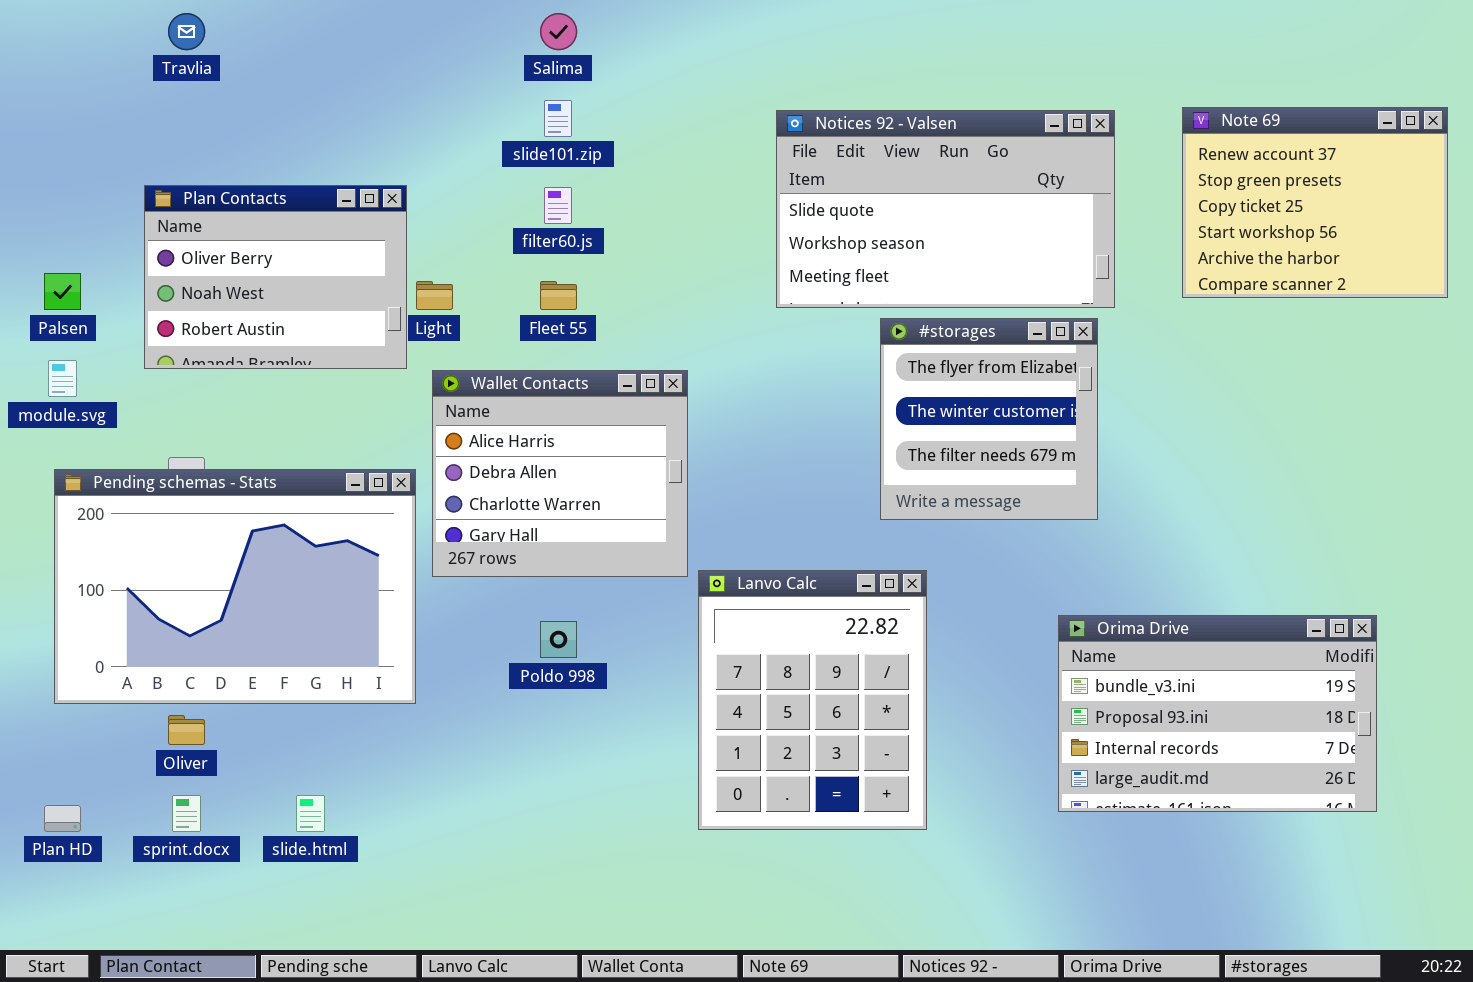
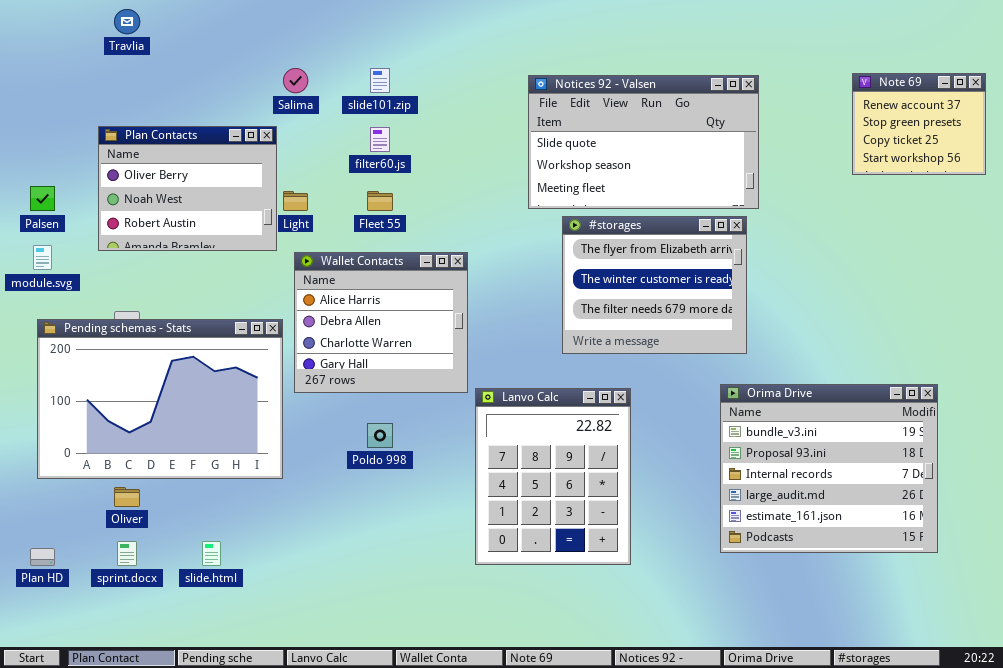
Salima: [540,13,577,50] -> [283,68,308,93], moved
Note 69: [1182,107,1448,298] -> [852,73,986,175], resized
#storages: [880,318,1098,520] -> [562,216,747,354], resized
Orima Drive: [1058,615,1377,812] -> [720,384,938,553], resized

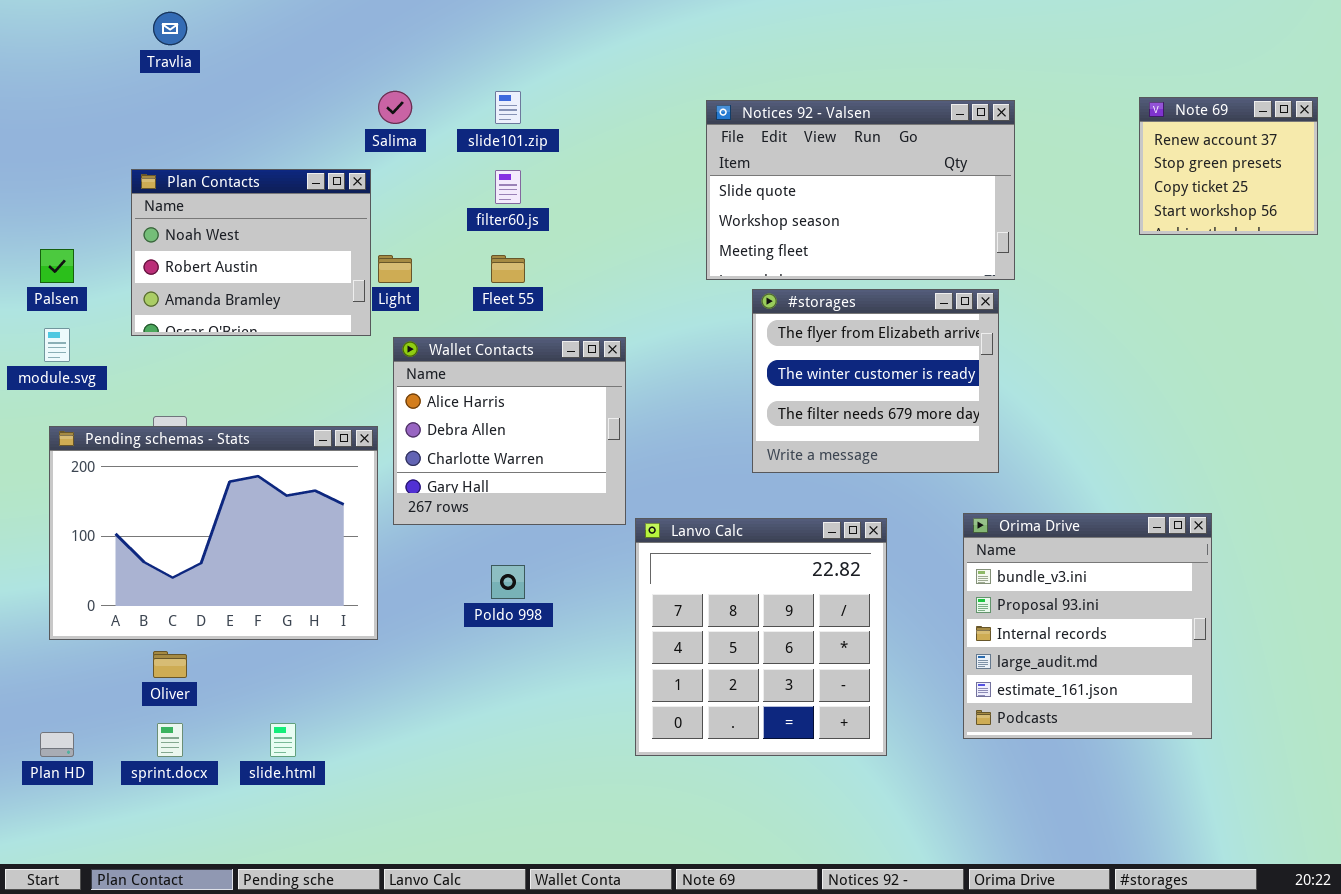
Plan Contacts: [98,126,277,251] -> [131,169,371,336], scrolled down 1 row
Orima Drive: [720,384,938,553] -> [963,513,1212,739], resized
Lanvo Calc: [475,388,631,565] -> [635,518,887,756], resized

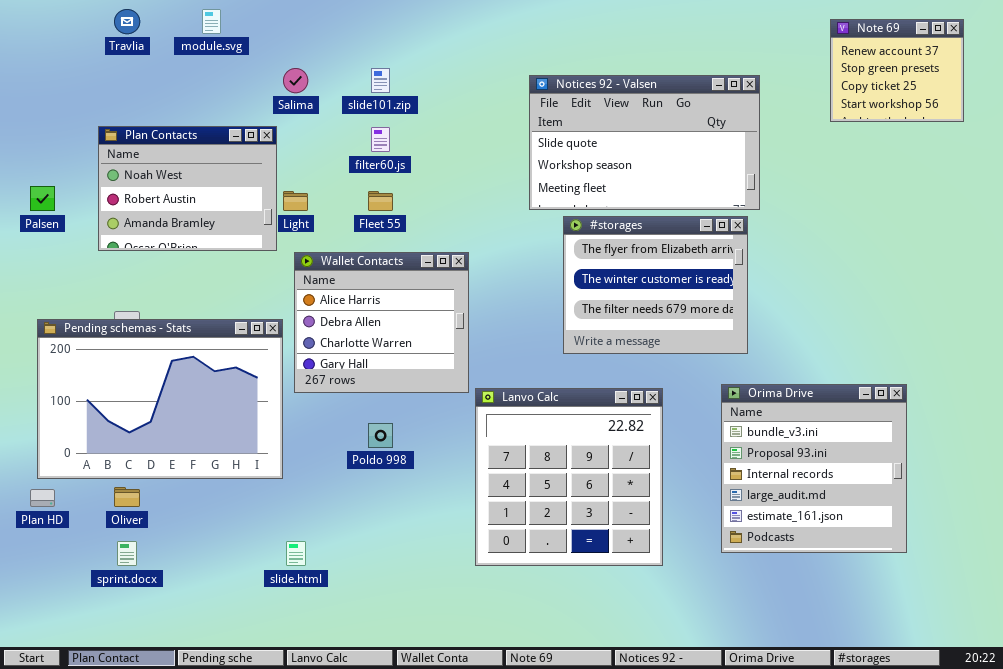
Note 69: [1139,97,1318,235] -> [830,19,964,122], moved
module.svg: [44,328,70,362] -> [202,9,221,34], moved
slide.html: [270,723,296,757] -> [286,541,306,566], moved
Plan HD: [40,732,74,757] -> [30,489,55,507], moved

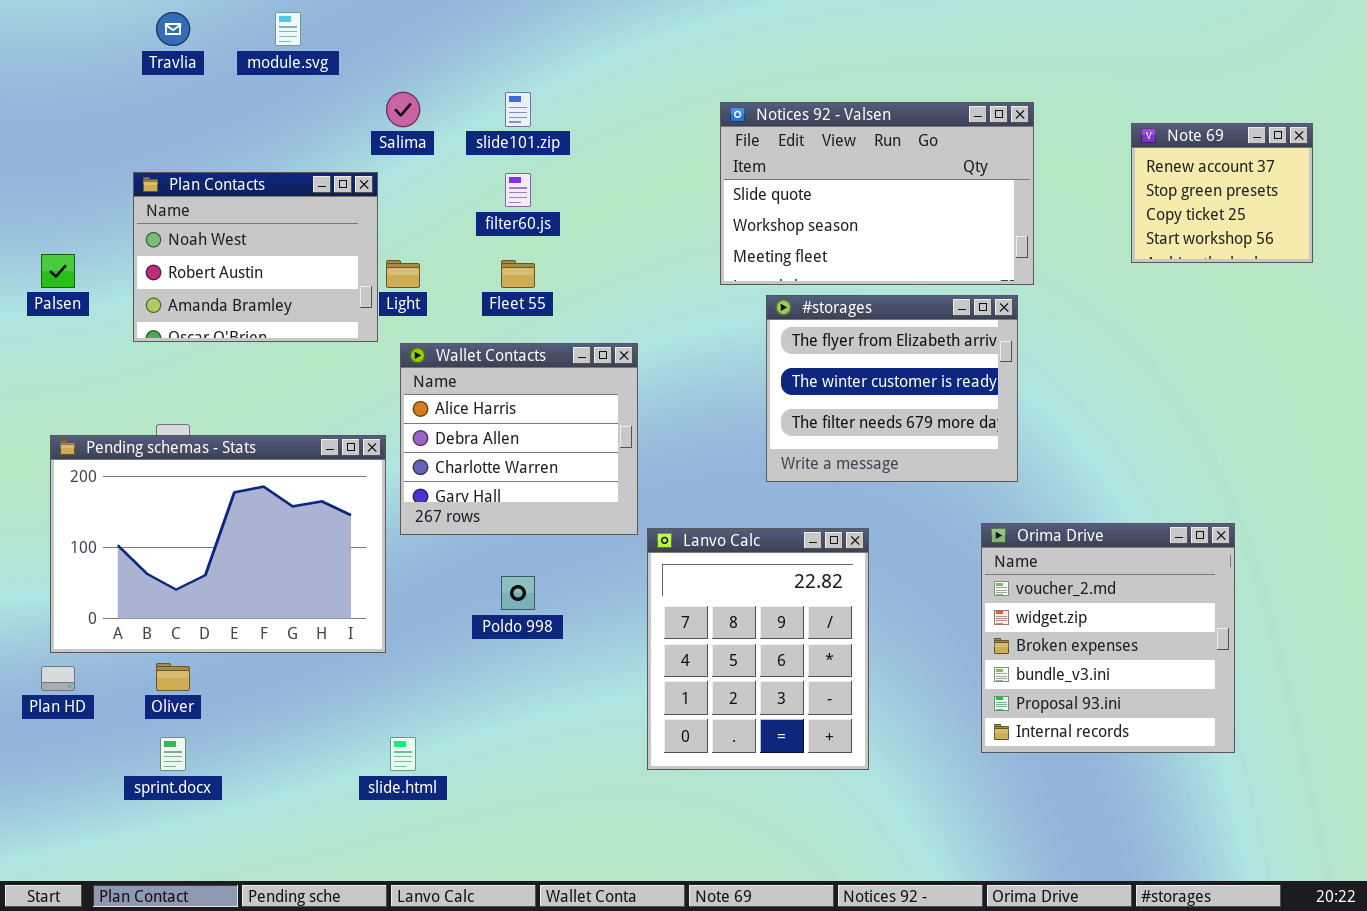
Note 69: [830,19,964,122] -> [1131,123,1313,263], moved
Orima Drive: [721,384,907,553] -> [981,523,1235,753], scrolled up 3 rows
Lanvo Calc: [475,388,663,566] -> [647,528,869,770], resized

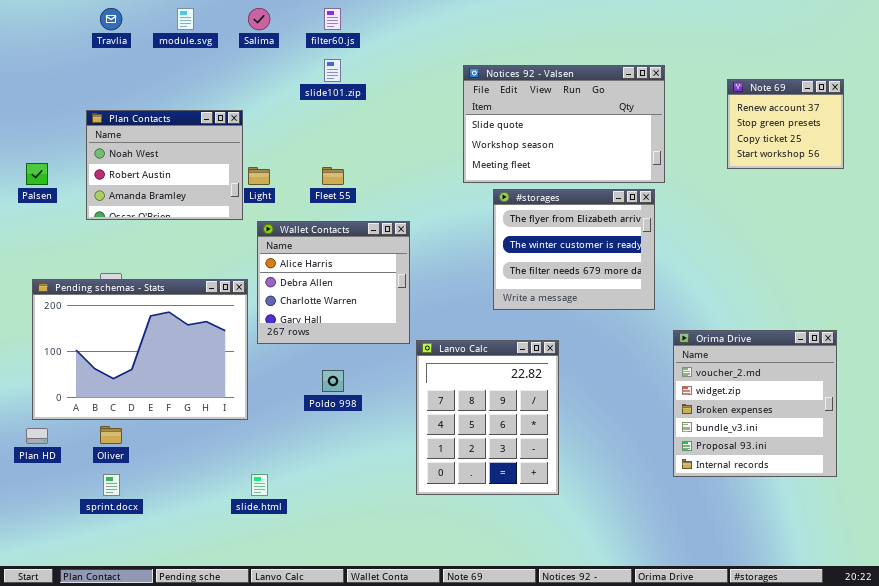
Salima: [386,92,420,127] -> [248,8,270,30], moved
filter60.js: [505,173,531,207] -> [324,8,341,30], moved
Orima Drive: [981,523,1235,753] -> [673,330,837,477], moved

